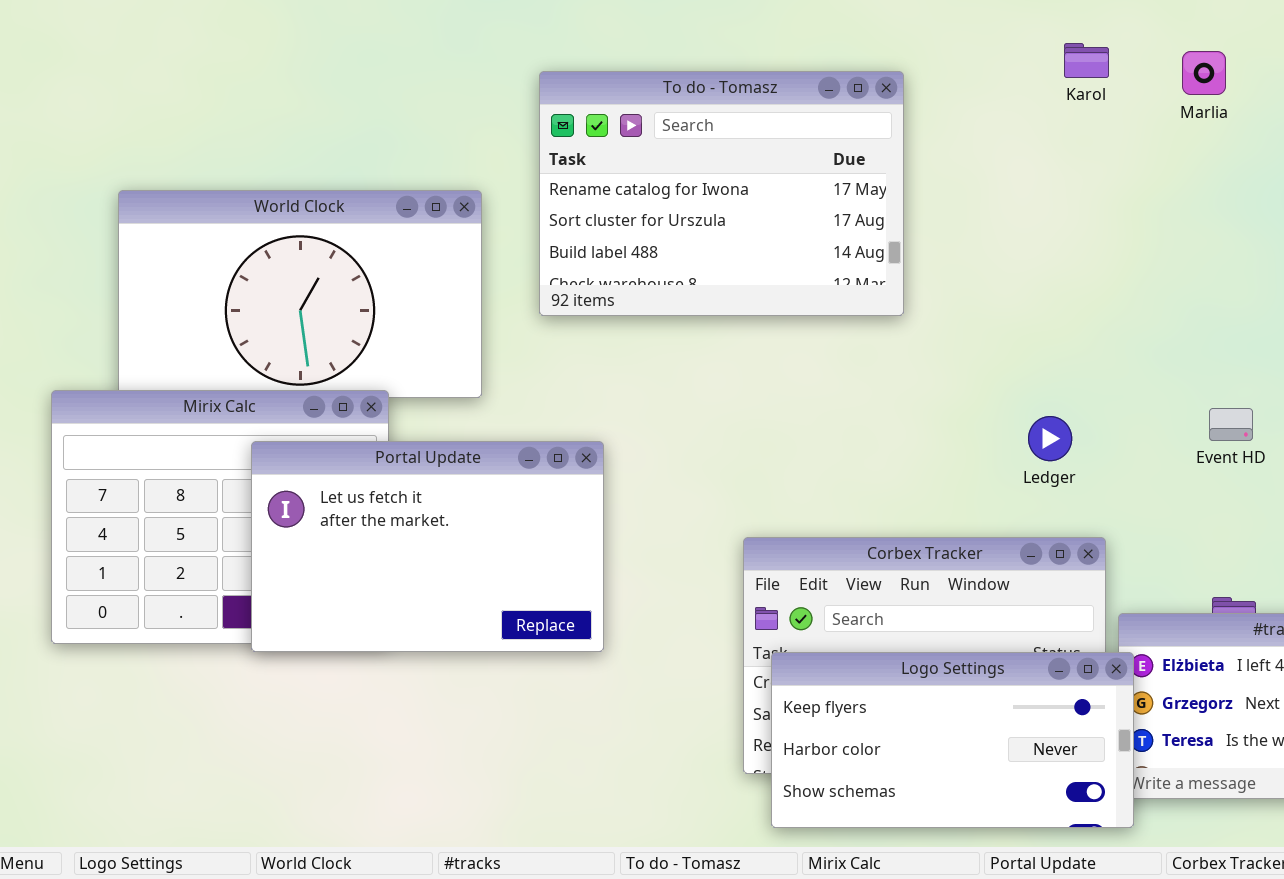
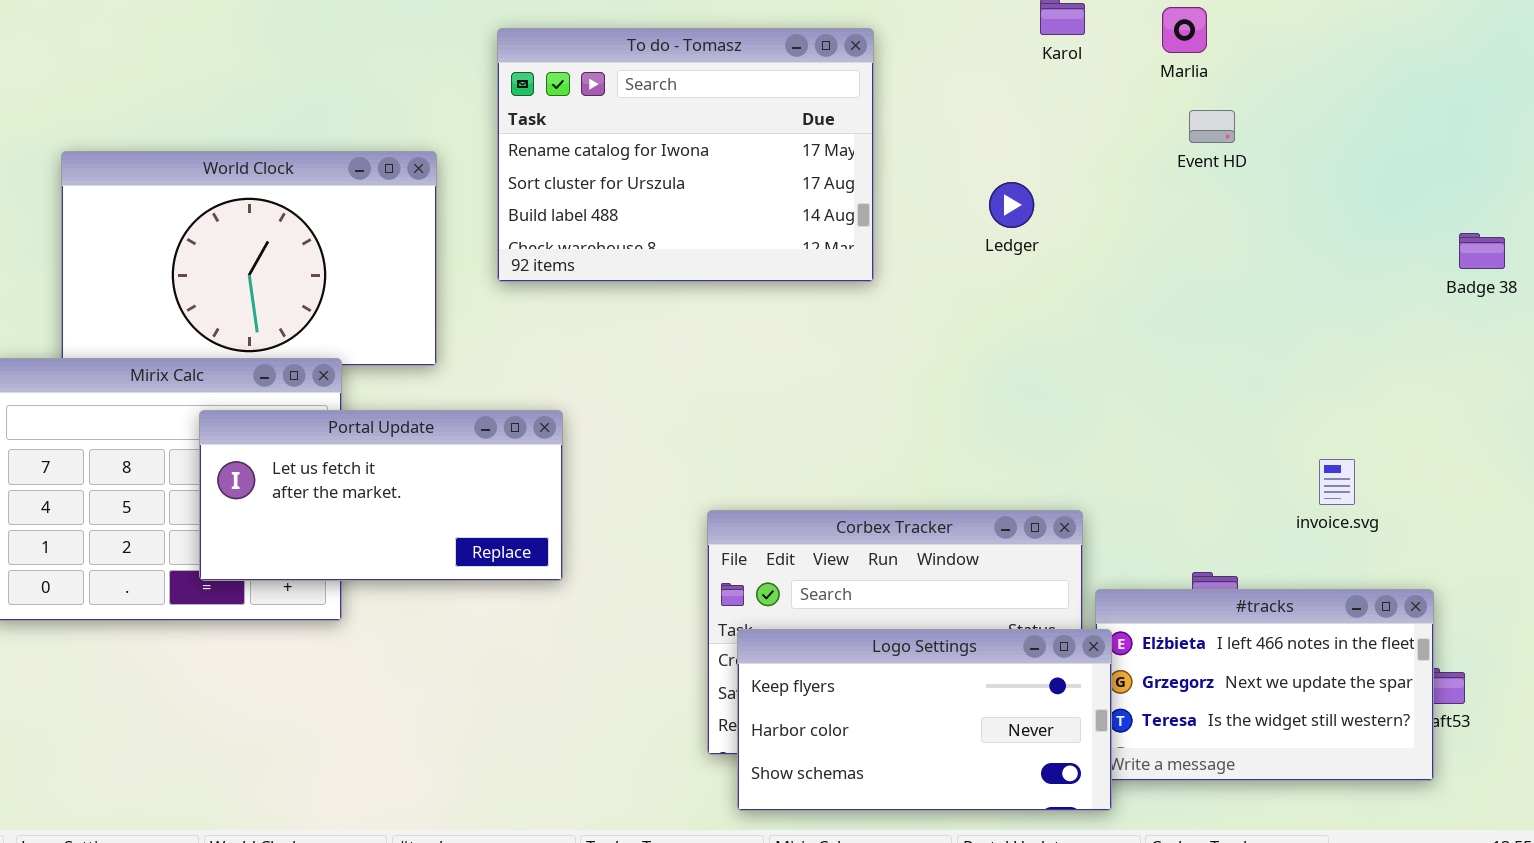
Event HD: [1209,408,1253,441] -> [1189,110,1235,143], moved
Ledger: [1028,416,1072,461] -> [989,182,1034,228], moved
Portal Update: [251,441,604,652] -> [199,410,563,581], resized

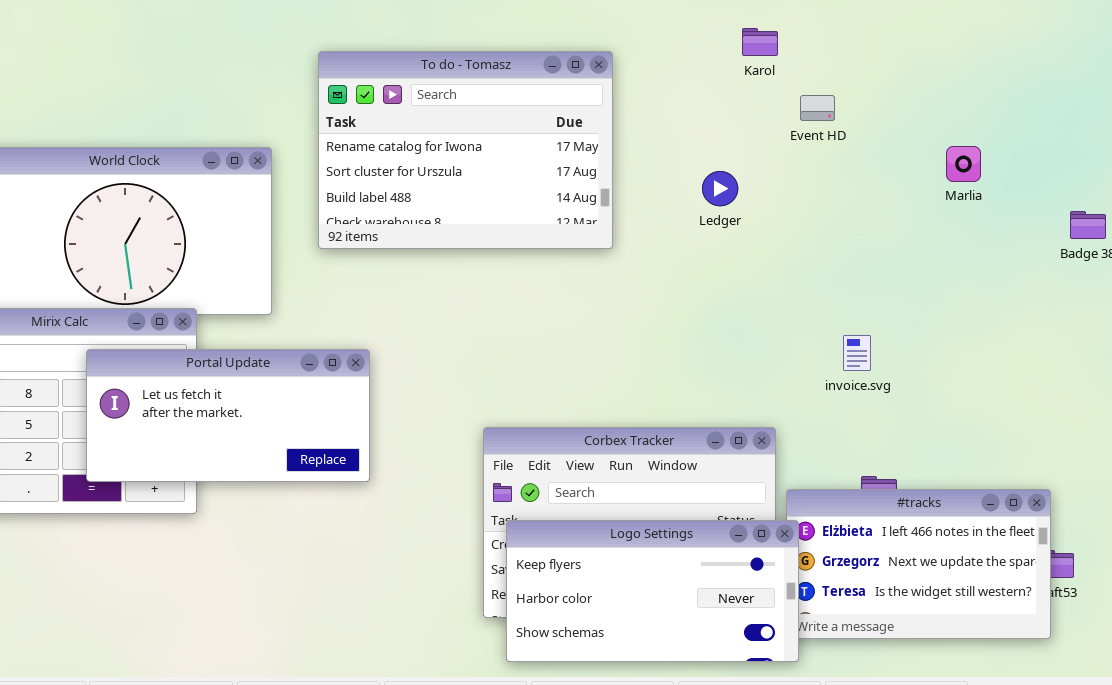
Marlia: [1162,7,1207,53] -> [946,146,981,182], moved
Event HD: [1189,110,1235,143] -> [800,95,835,121], moved
invoice.svg: [1319,459,1355,505] -> [843,335,871,371], moved

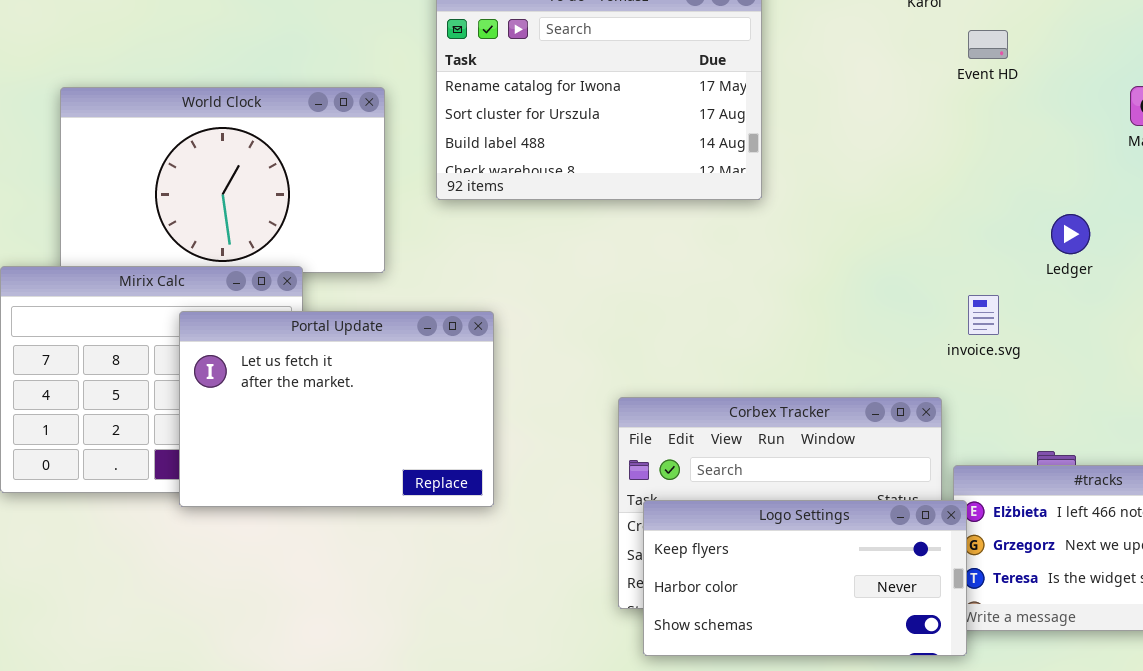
Ledger: [702,171,738,206] -> [1051,214,1090,254], moved
invoice.svg: [843,335,871,371] -> [968,295,999,335], moved
Portal Update: [86,349,370,482] -> [179,311,494,507], resized

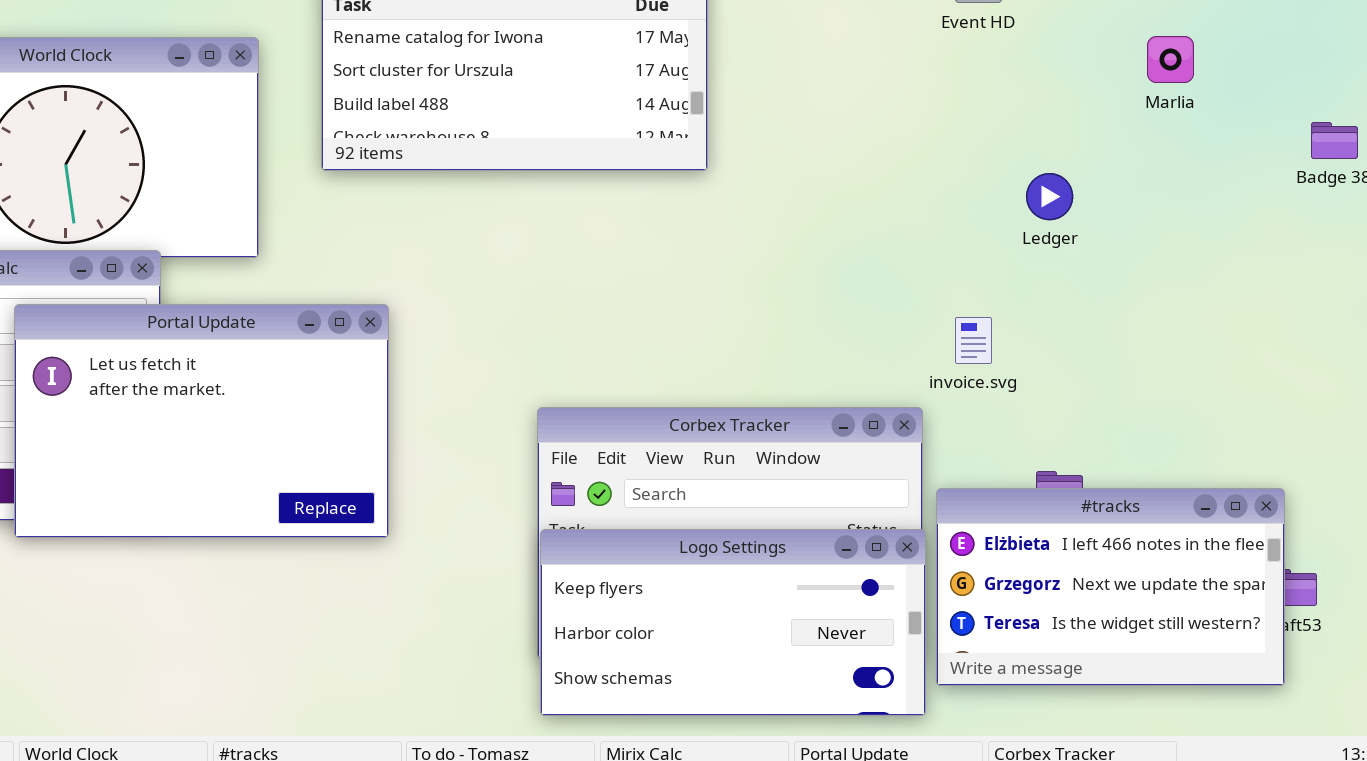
Ledger: [1051,214,1090,254] -> [1026,173,1073,220], moved
invoice.svg: [968,295,999,335] -> [955,317,992,364], moved
Logo Settings: [643,500,967,656] -> [540,529,926,716], moved

